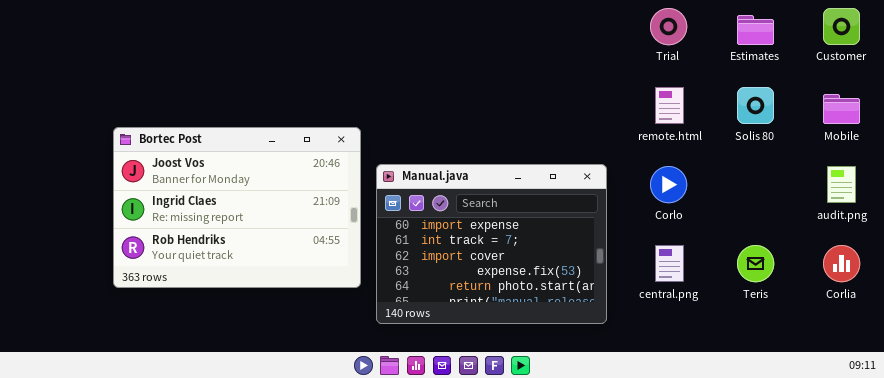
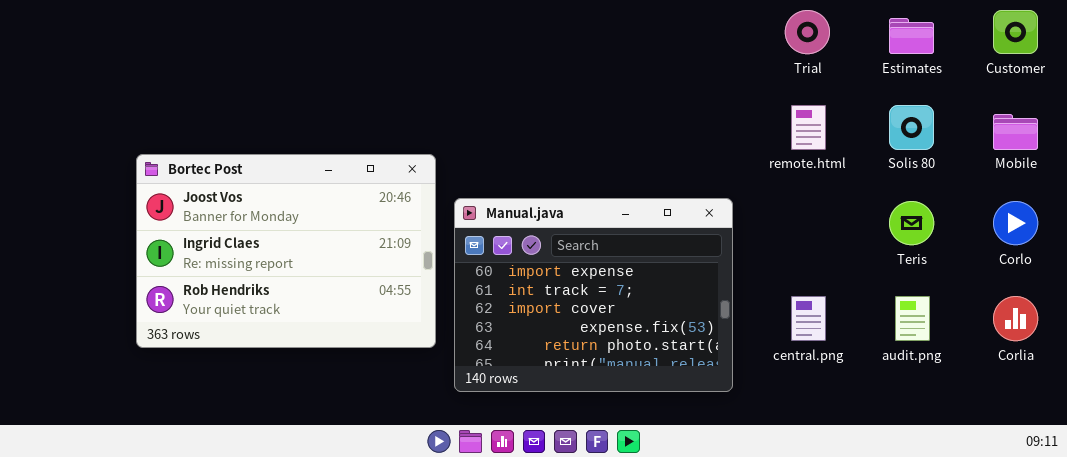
Corlo: [650,166,687,203] -> [993,201,1038,245], moved
audit.png: [827,166,856,203] -> [895,296,930,341], moved
Teris: [737,245,774,282] -> [889,201,934,245], moved

